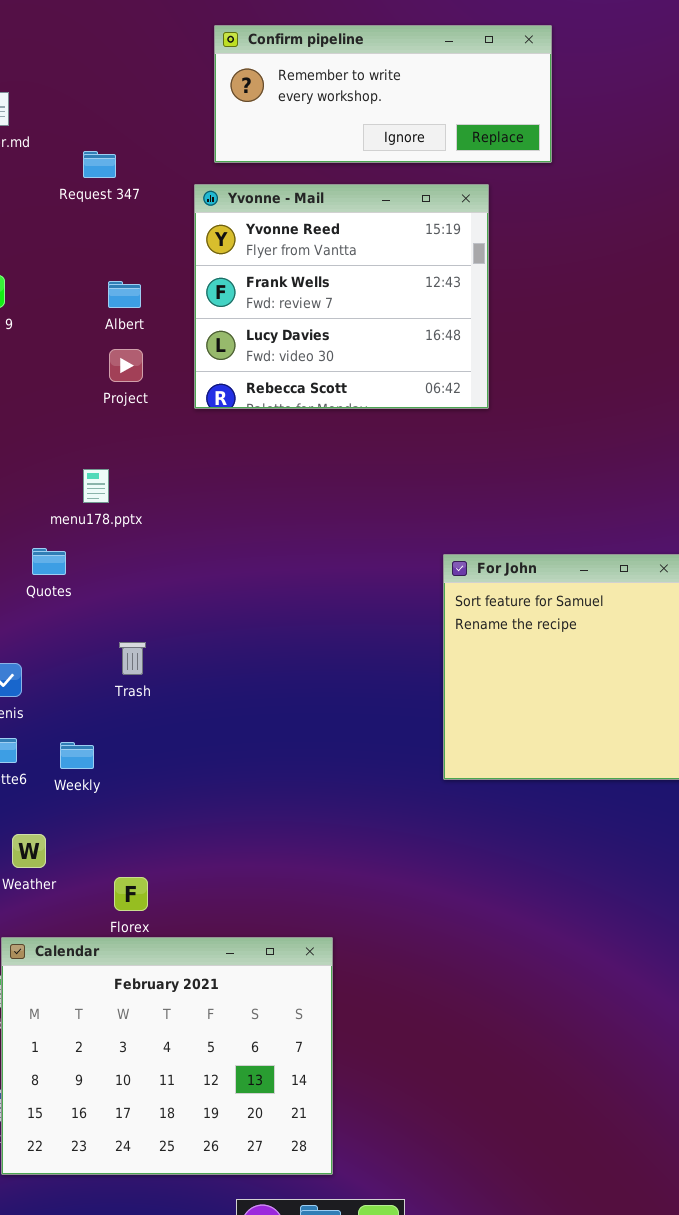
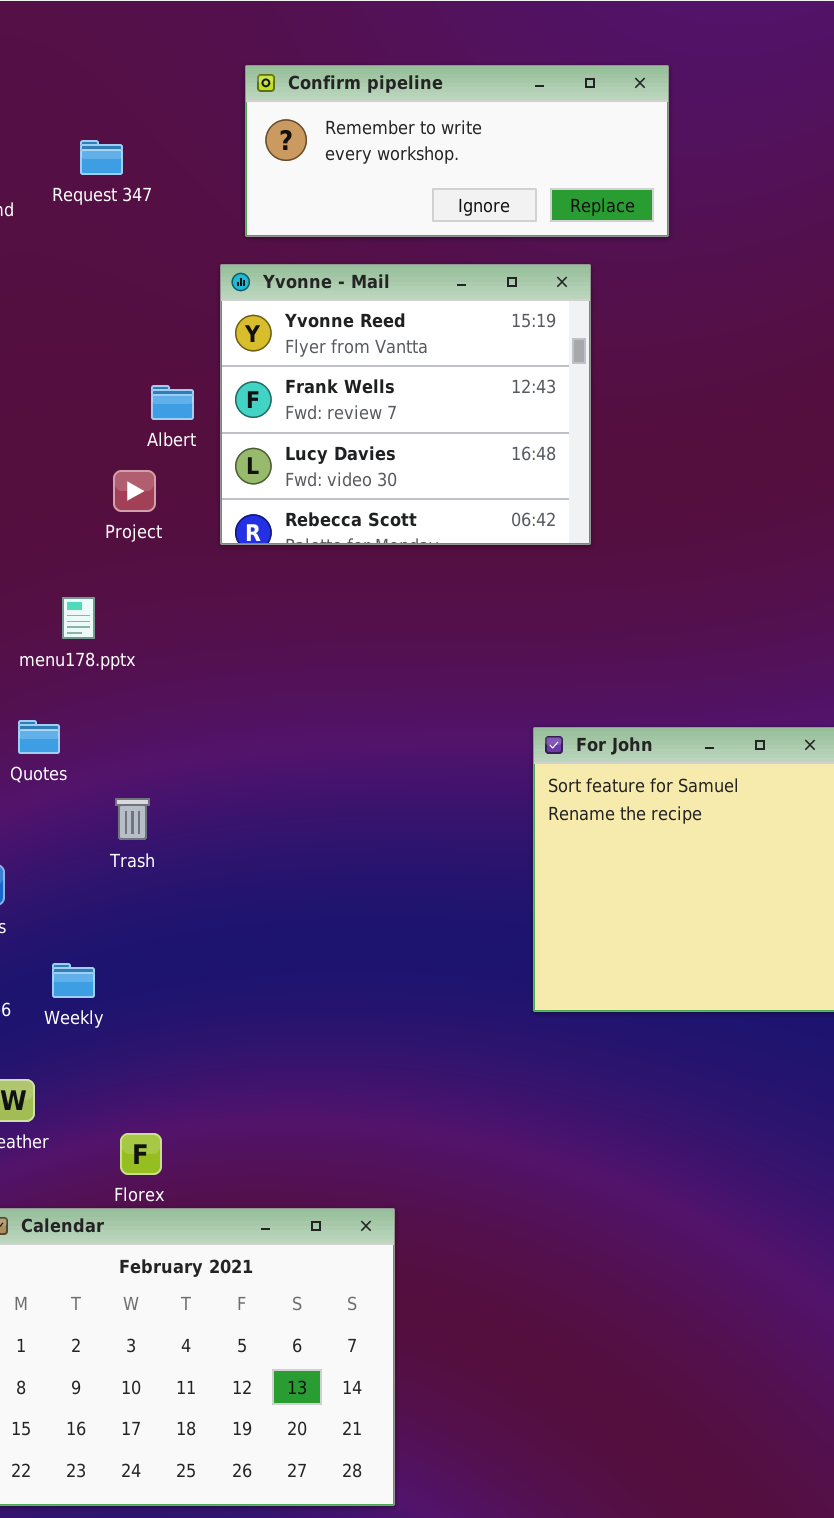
Request 347: [83,151,116,178] -> [80,140,123,175], moved
Albert: [108,281,141,308] -> [151,385,194,420], moved
menu178.pptx: [83,469,109,503] -> [62,597,95,639], moved
Trash: [119,642,146,675] -> [115,798,150,840], moved

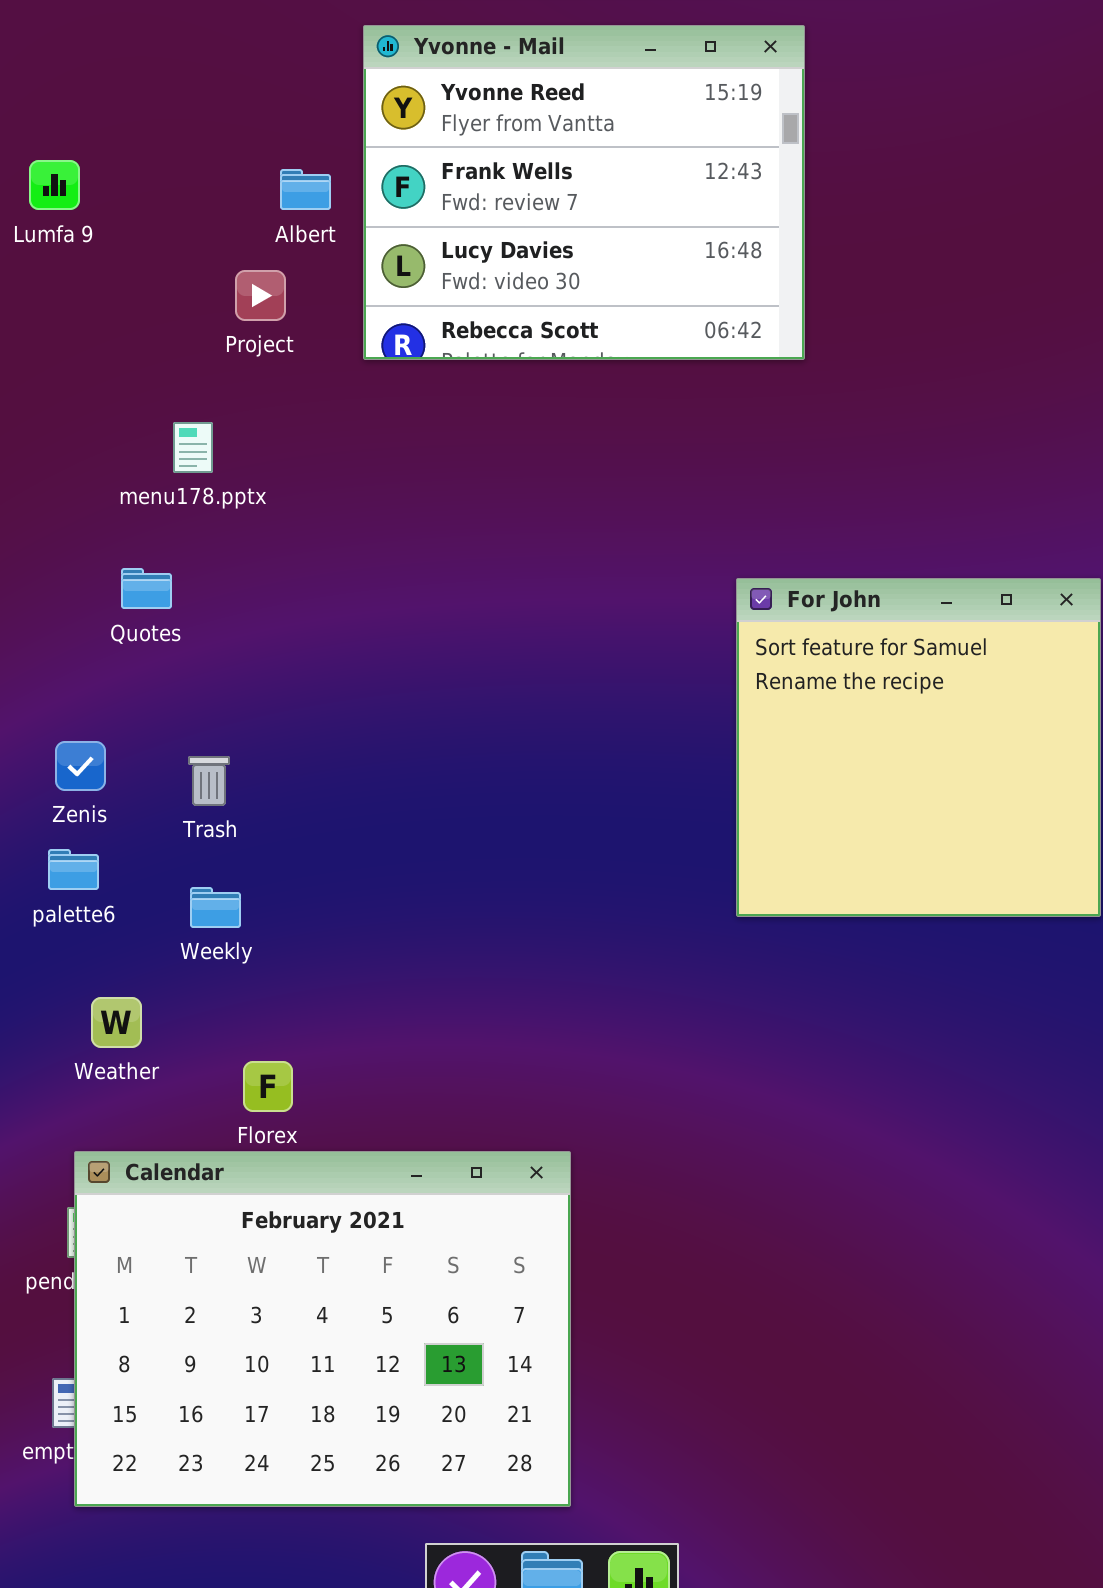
Trash: [115,798,150,840] -> [188,756,230,806], moved
Weekly: [52,963,95,998] -> [190,887,241,928], moved

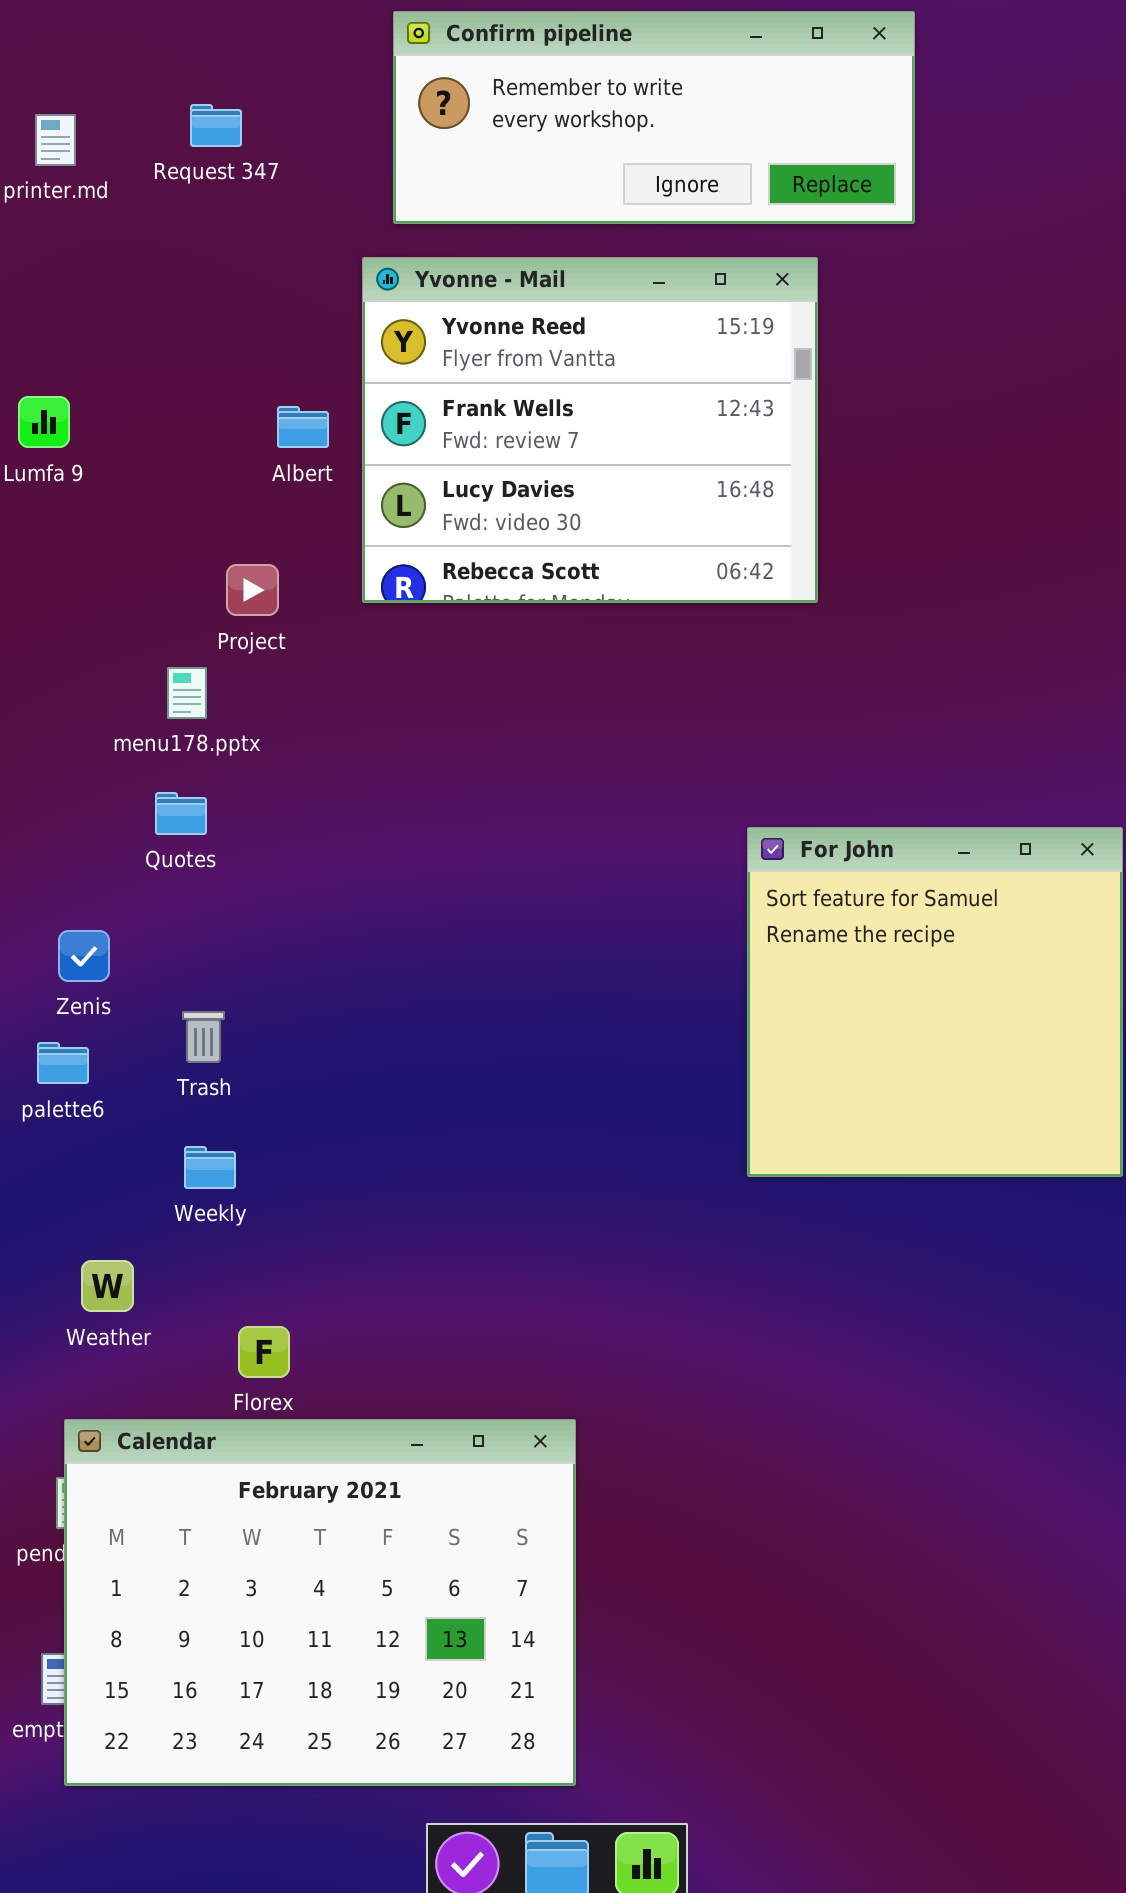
Project: [235,270,286,321] -> [226,564,279,616], moved
Quotes: [121,568,172,609] -> [155,792,207,835], moved
Zenis: [55,741,106,791] -> [58,930,110,982], moved
palette6: [48,849,99,890] -> [37,1042,89,1084], moved

